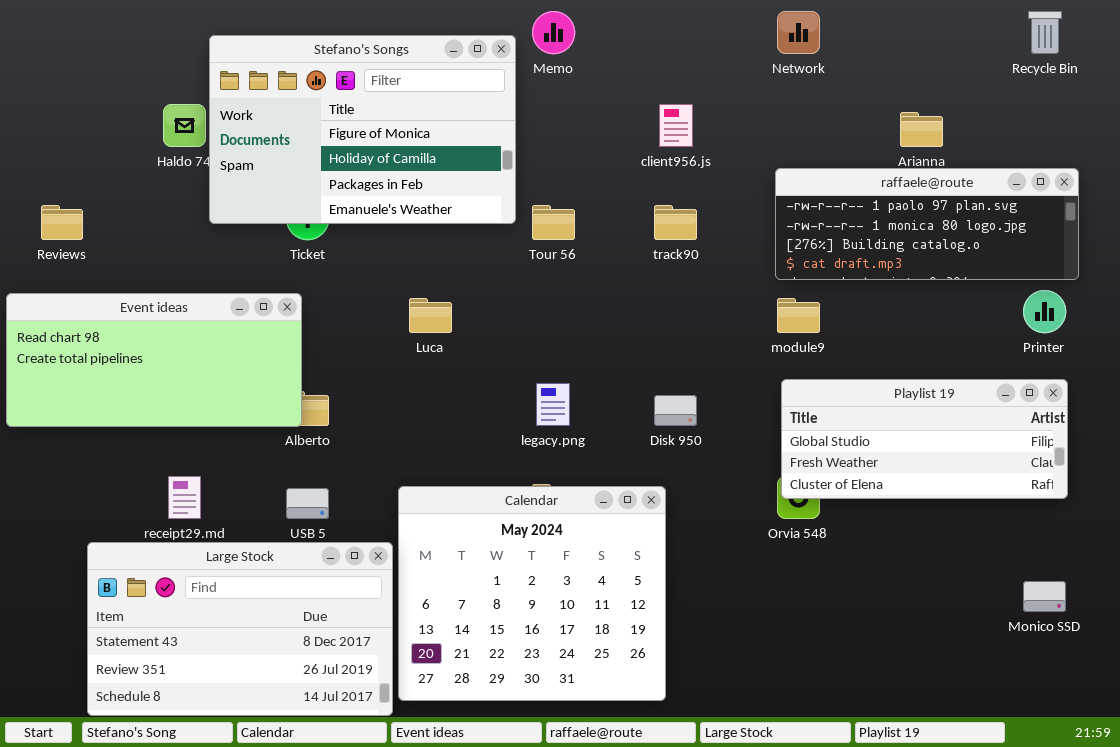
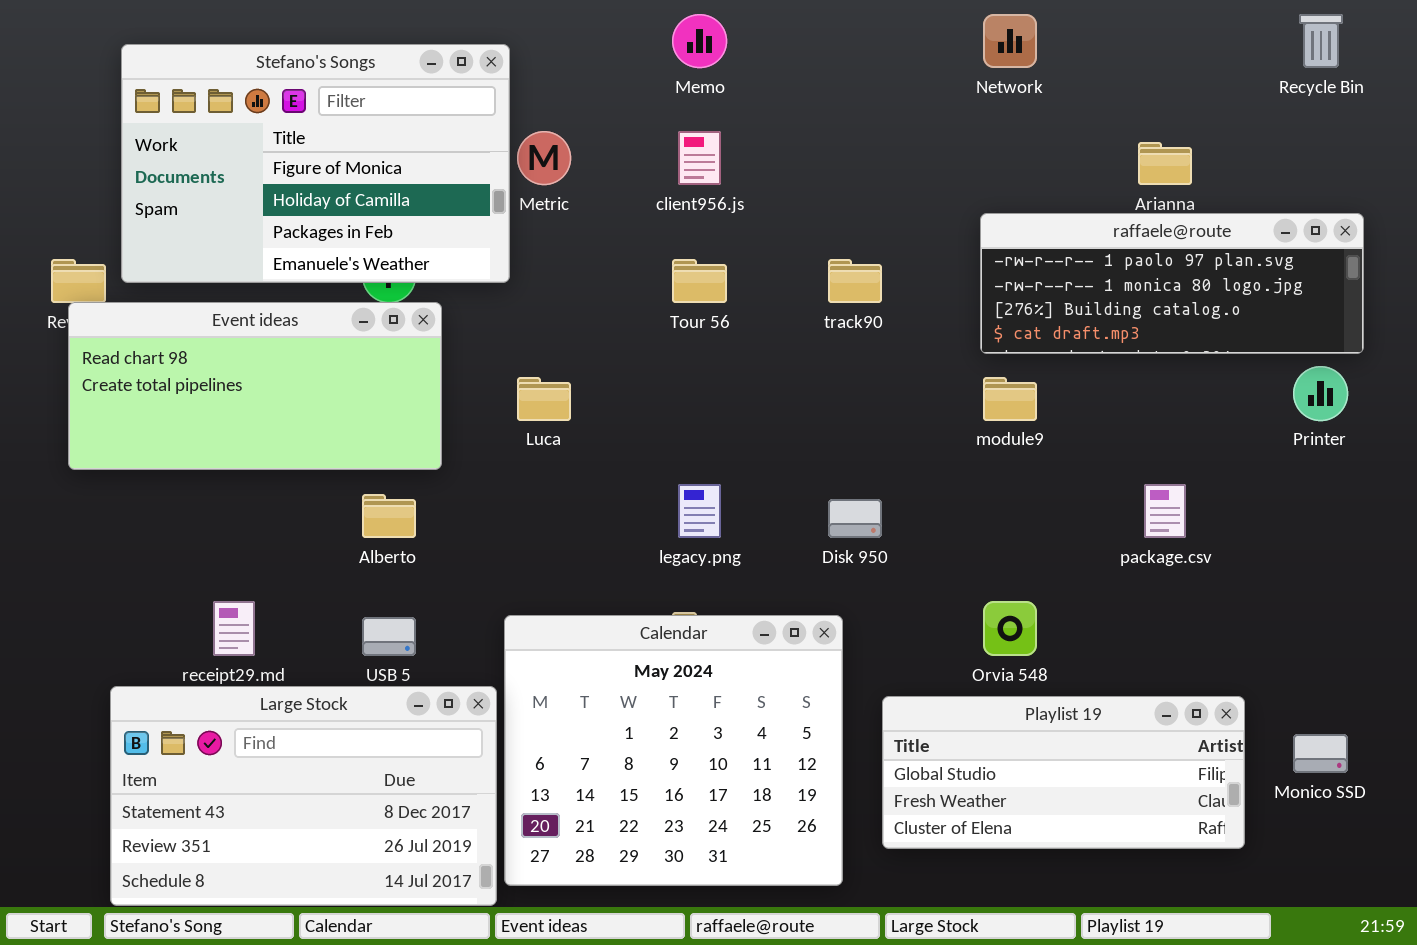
Stefano's Songs: [209,35,516,224] -> [121,44,510,283], moved
client956.js: [659,104,693,147] -> [678,131,721,185], moved
Event ideas: [6,293,302,427] -> [68,302,442,470], moved
Playlist 19: [781,379,1068,499] -> [882,696,1245,849], moved

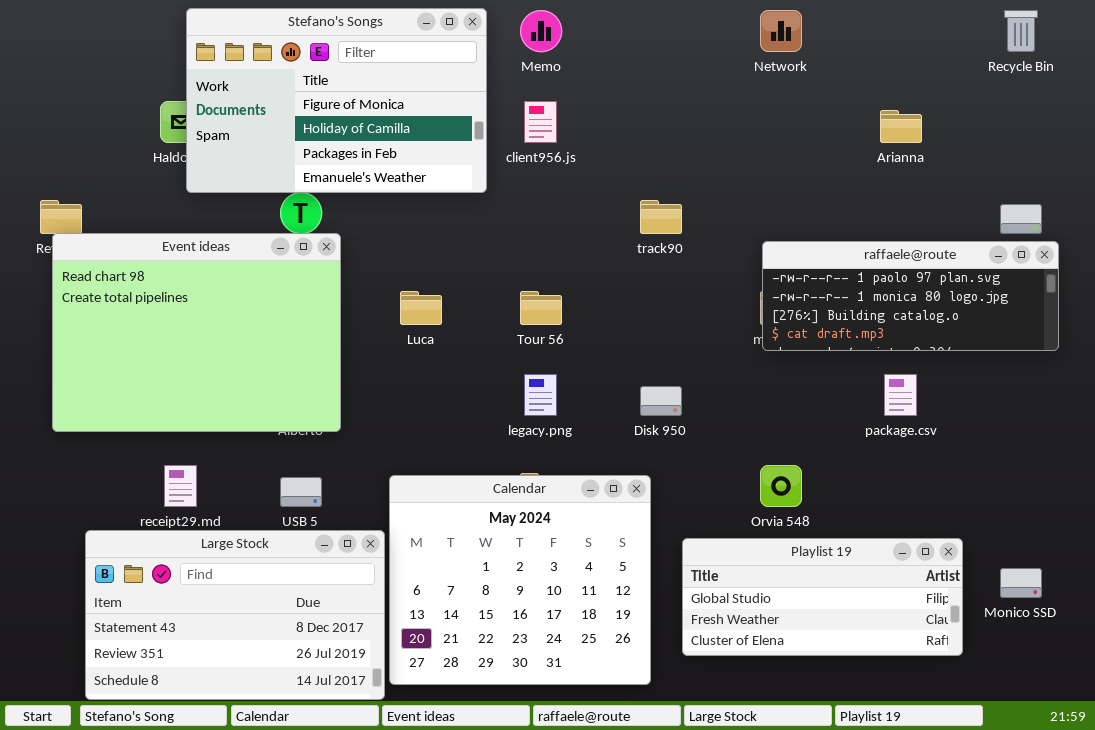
Stefano's Songs: [121,44,510,283] -> [186,8,487,193], moved
raffaele@route: [980,213,1364,354] -> [762,241,1059,351], moved
Tour 56: [672,259,727,303] -> [520,291,562,325], moved
Event ideas: [68,302,442,470] -> [52,233,341,432], resized

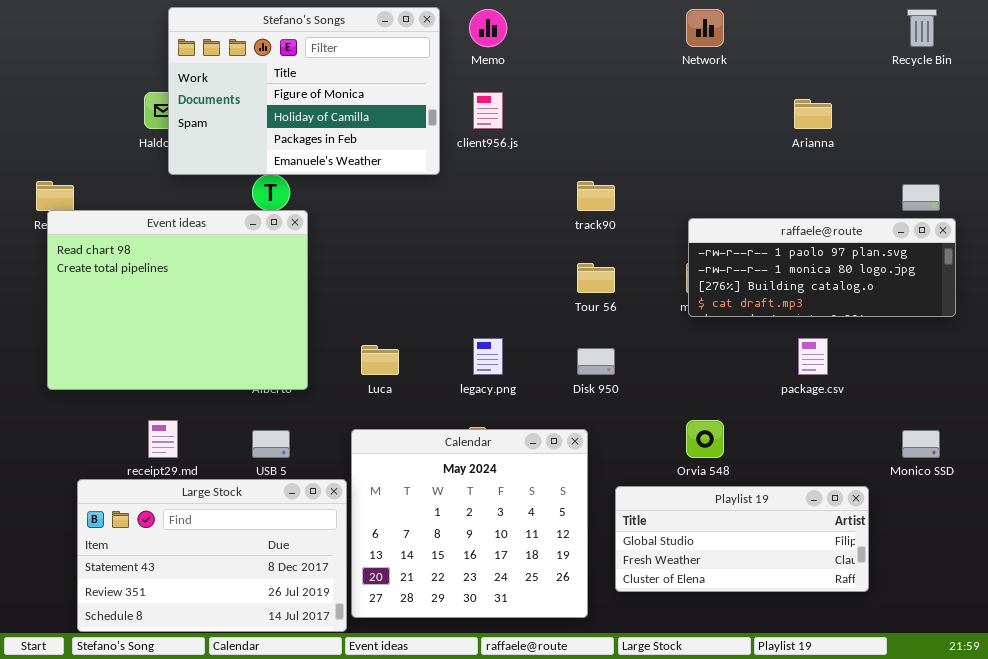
Luca: [400,291,442,325] -> [361,345,399,375], moved
Tour 56: [520,291,562,325] -> [577,263,615,293], moved
Monico SSD: [1000,568,1042,598] -> [902,430,940,458], moved

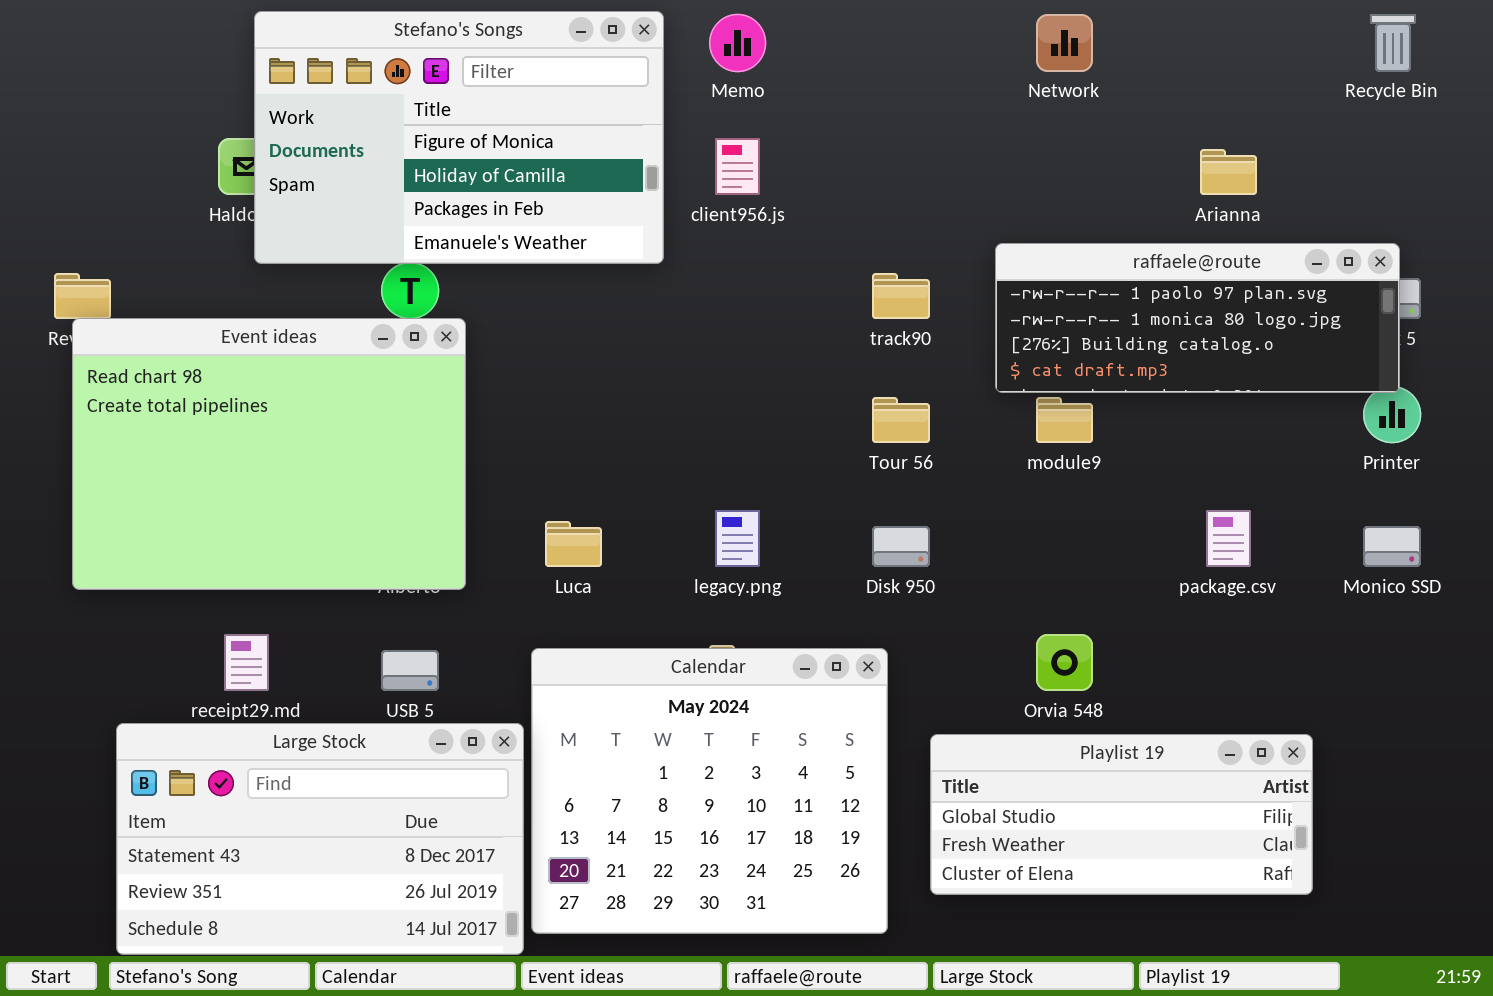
raffaele@route: [688,218,956,317] -> [995,243,1400,393], moved
Monico SSD: [902,430,940,458] -> [1363,526,1421,567], moved

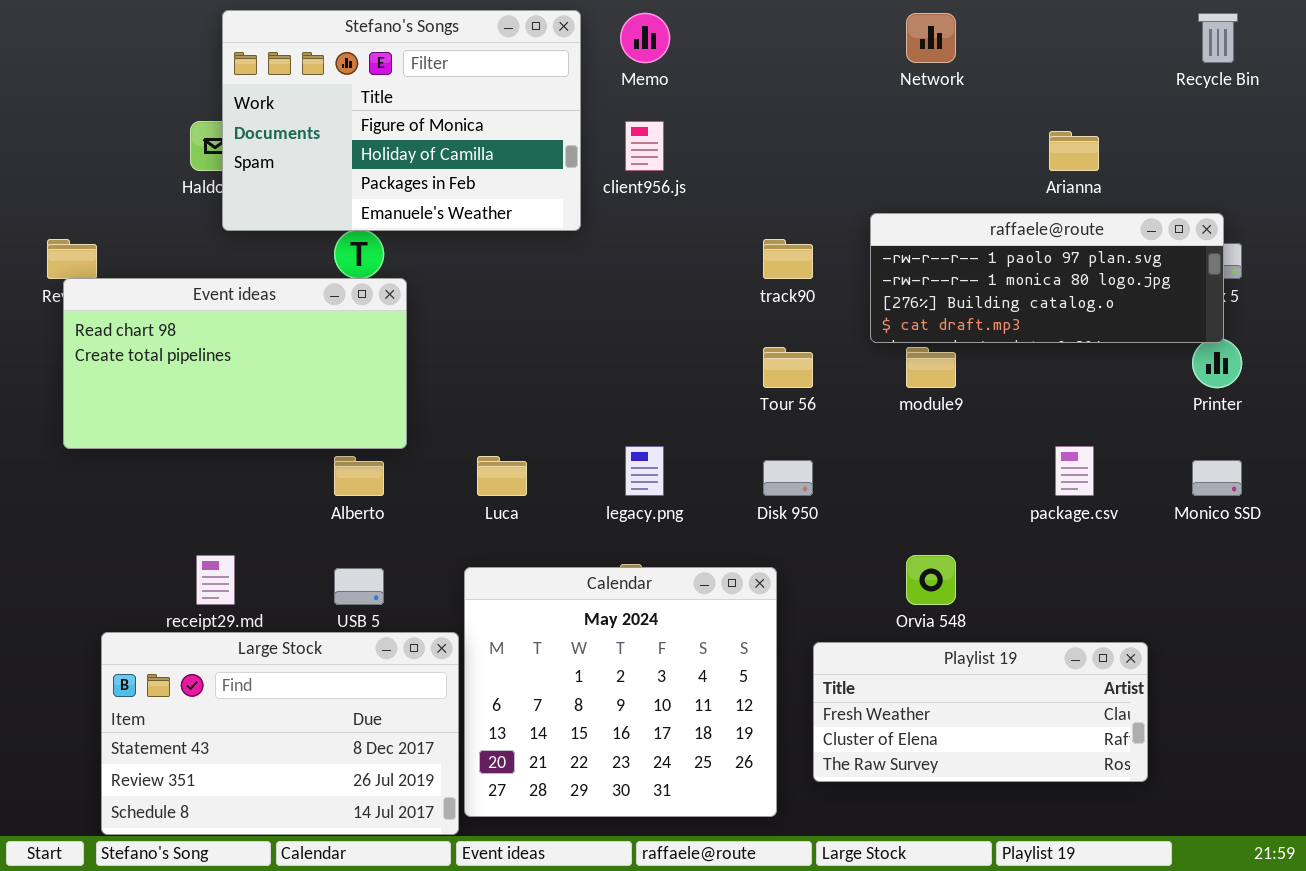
Event ideas: [72,318,466,590] -> [63,278,407,449], resized
Playlist 19: [930,734,1313,895] -> [813,642,1148,782], scrolled down 1 row

